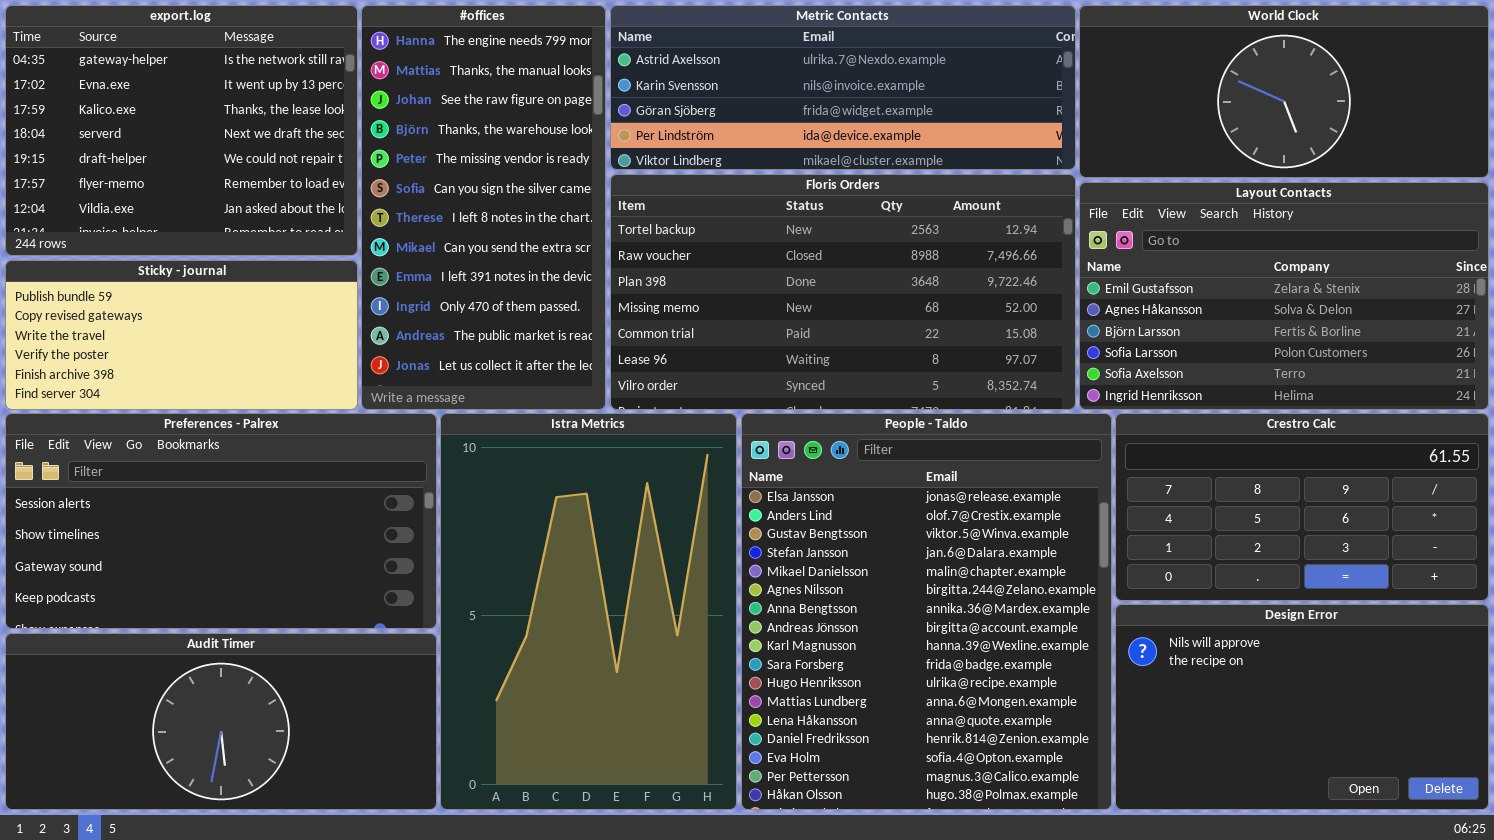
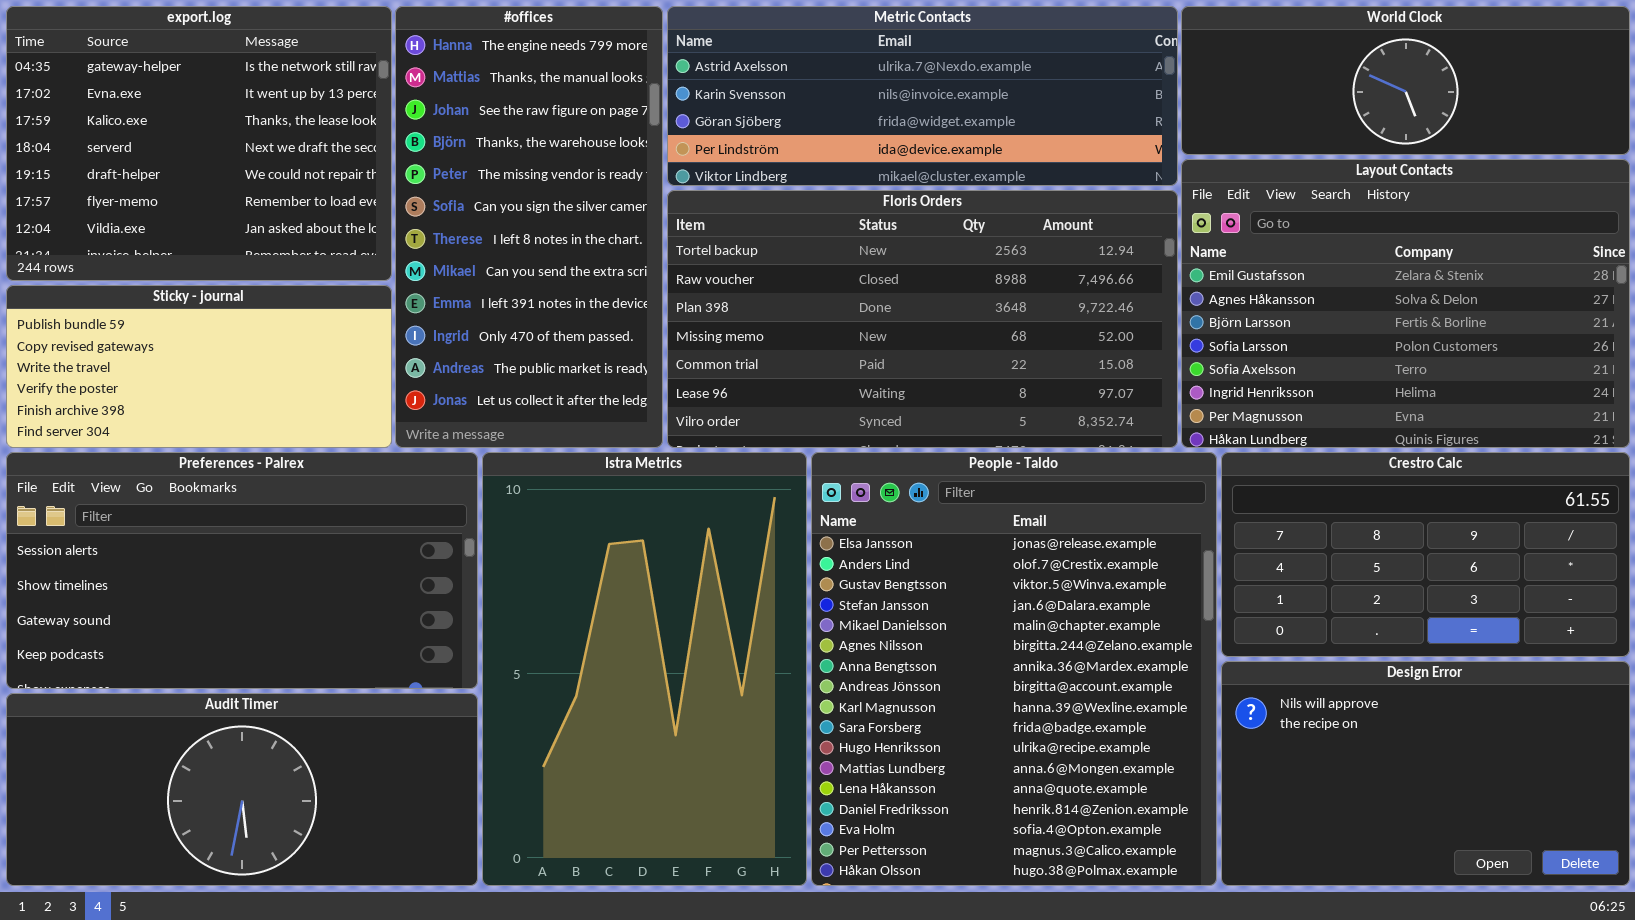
World Clock: [1079,5,1489,178] -> [1181,6,1630,155], resized
Layout Contacts: [1079,182,1489,410] -> [1181,159,1630,448], resized

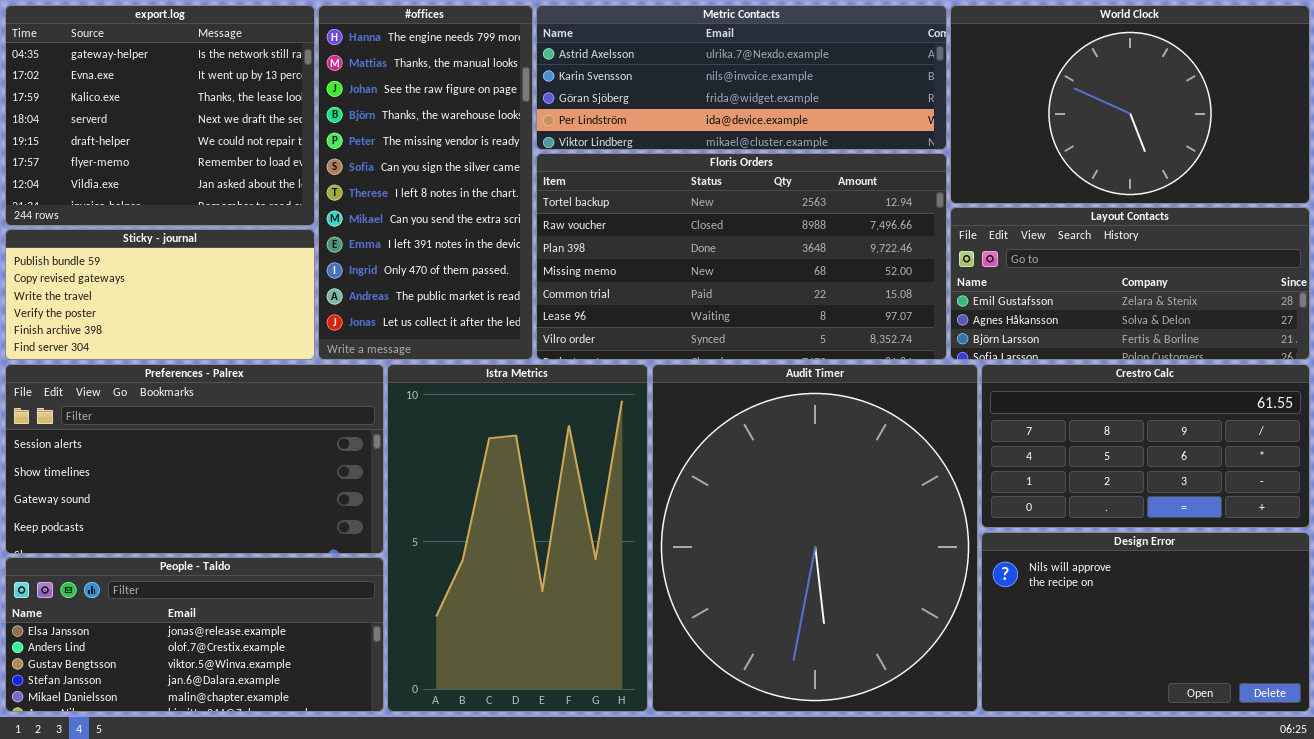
World Clock: [1181,6,1630,155] -> [950,5,1310,204], resized
Layout Contacts: [1181,159,1630,448] -> [950,207,1310,360], resized
People - Taldo: [811,452,1217,886] -> [5,557,384,712], moved, resized
Audit Timer: [6,693,478,886] -> [652,364,978,712], moved, resized

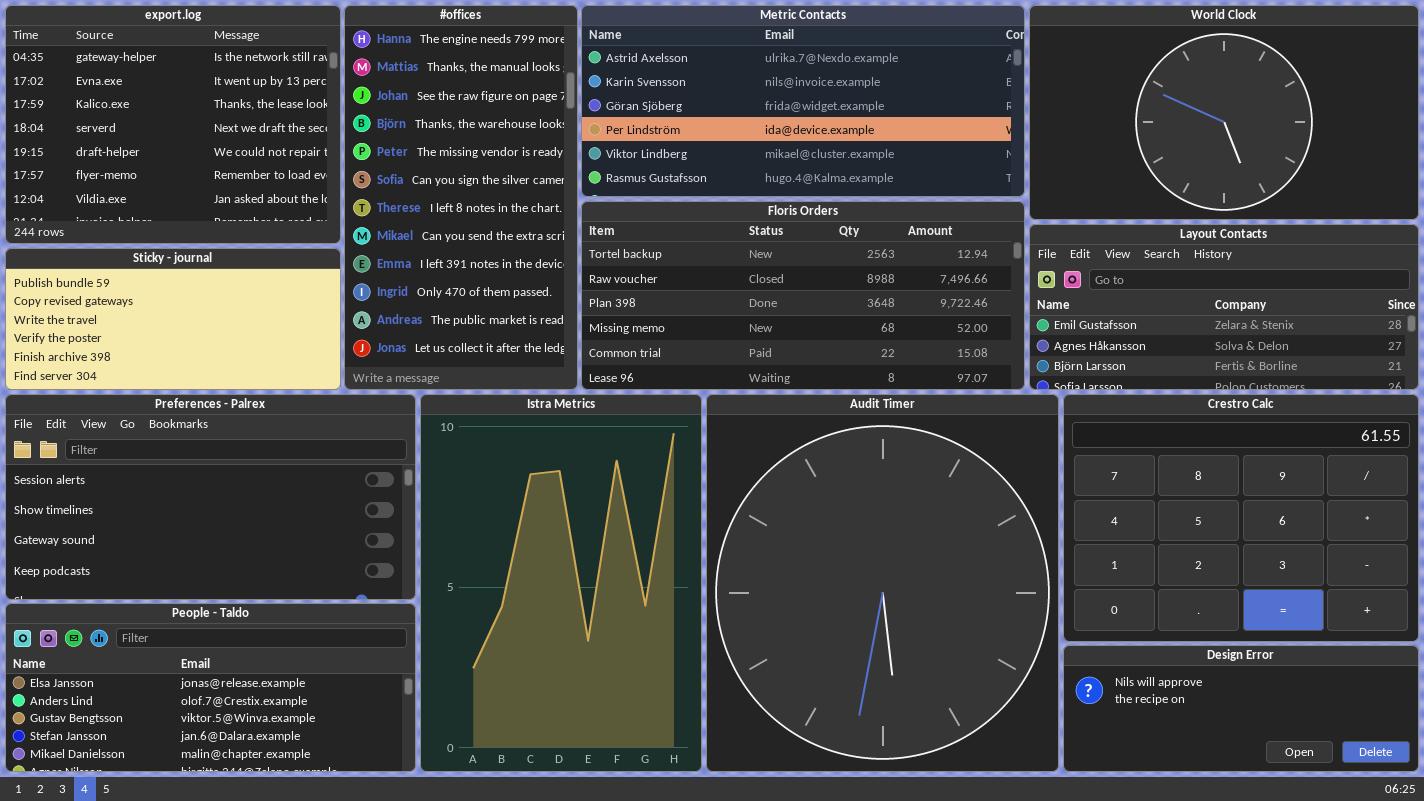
Metric Contacts: [536,5,947,150] -> [581,5,1025,197], resized
Floris Orders: [536,153,947,360] -> [581,201,1025,390], resized
Crestro Calc: [981,364,1310,528] -> [1063,394,1419,642], resized
Design Error: [981,532,1310,712] -> [1063,645,1419,772], resized

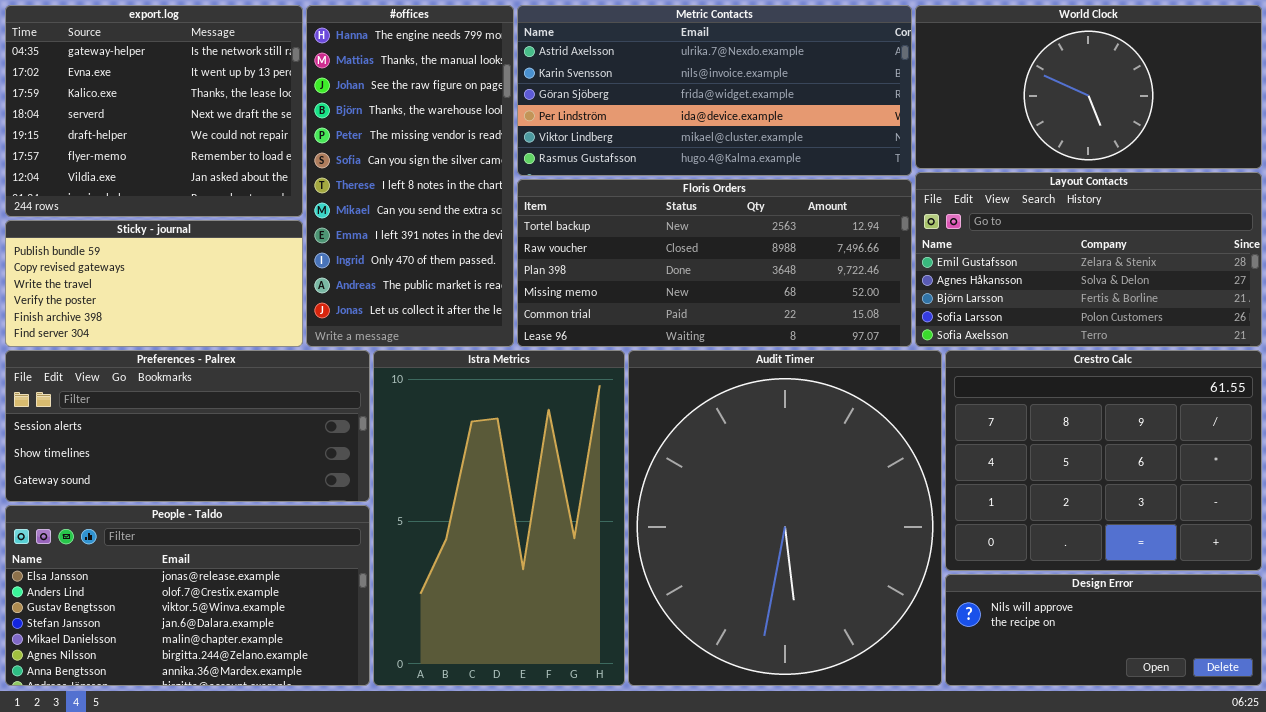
World Clock: [1029,5,1419,220] -> [915,5,1262,169], resized
Layout Contacts: [1029,224,1419,390] -> [915,172,1262,347], resized
Preferences - Palrex: [5,394,416,600] -> [5,350,370,502], resized
People - Taldo: [5,603,416,772] -> [5,505,370,686], resized

